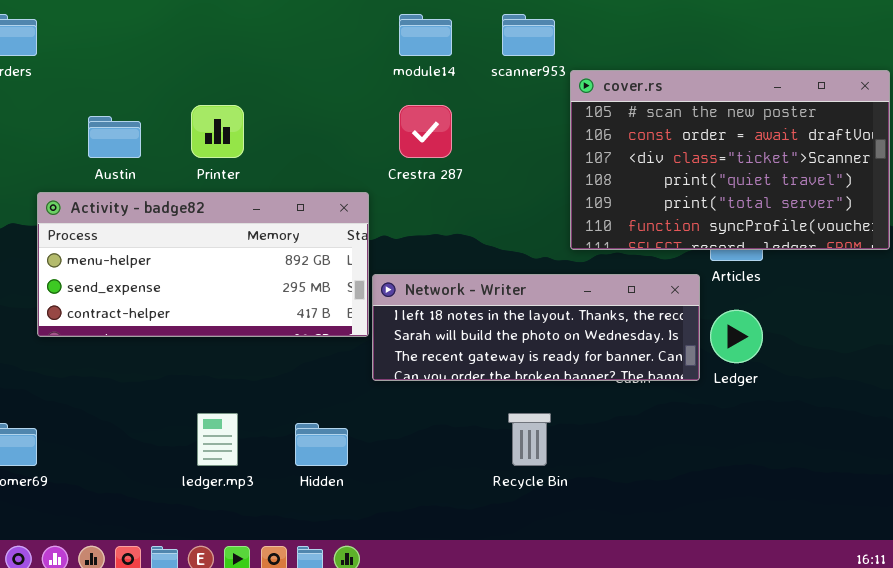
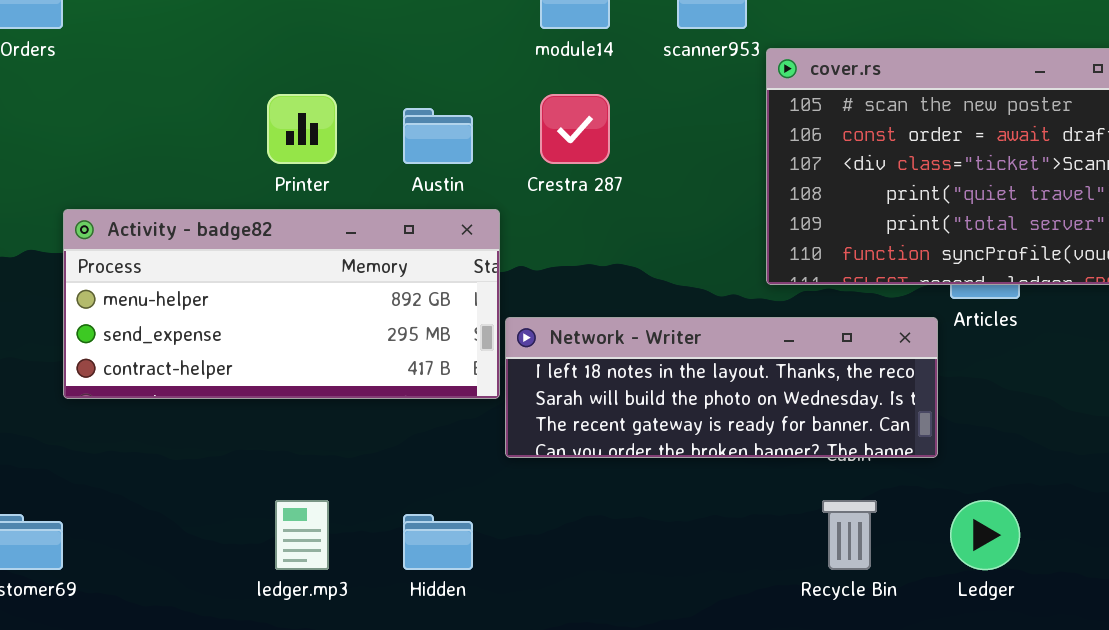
Austin: [88,116,141,158] -> [403,108,473,164], moved
Ledger: [710,310,763,363] -> [950,500,1020,570], moved
Recycle Bin: [508,413,551,466] -> [822,500,877,570], moved

